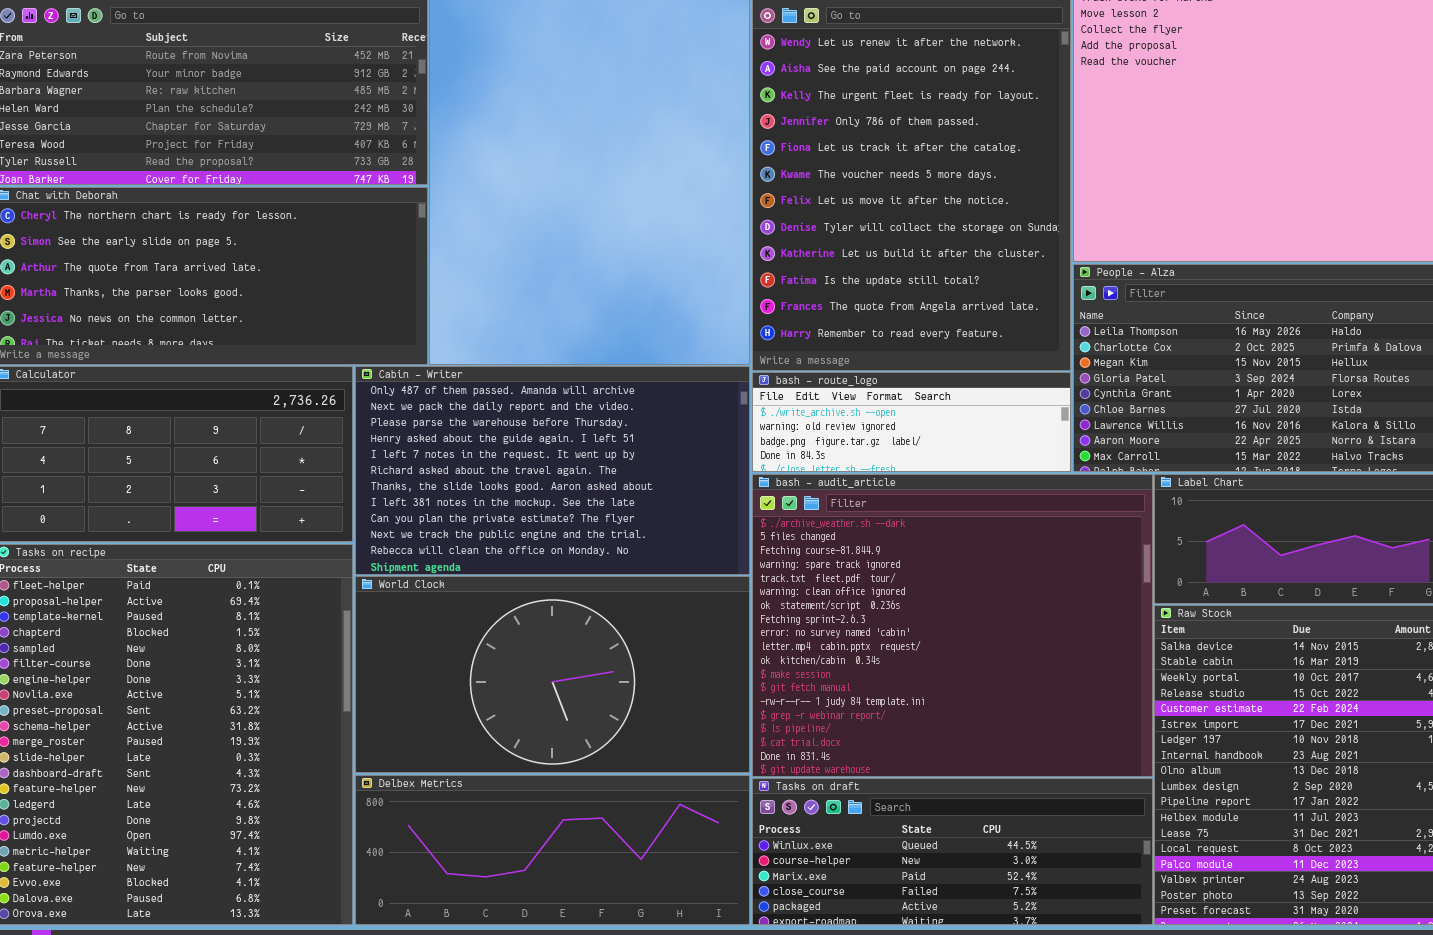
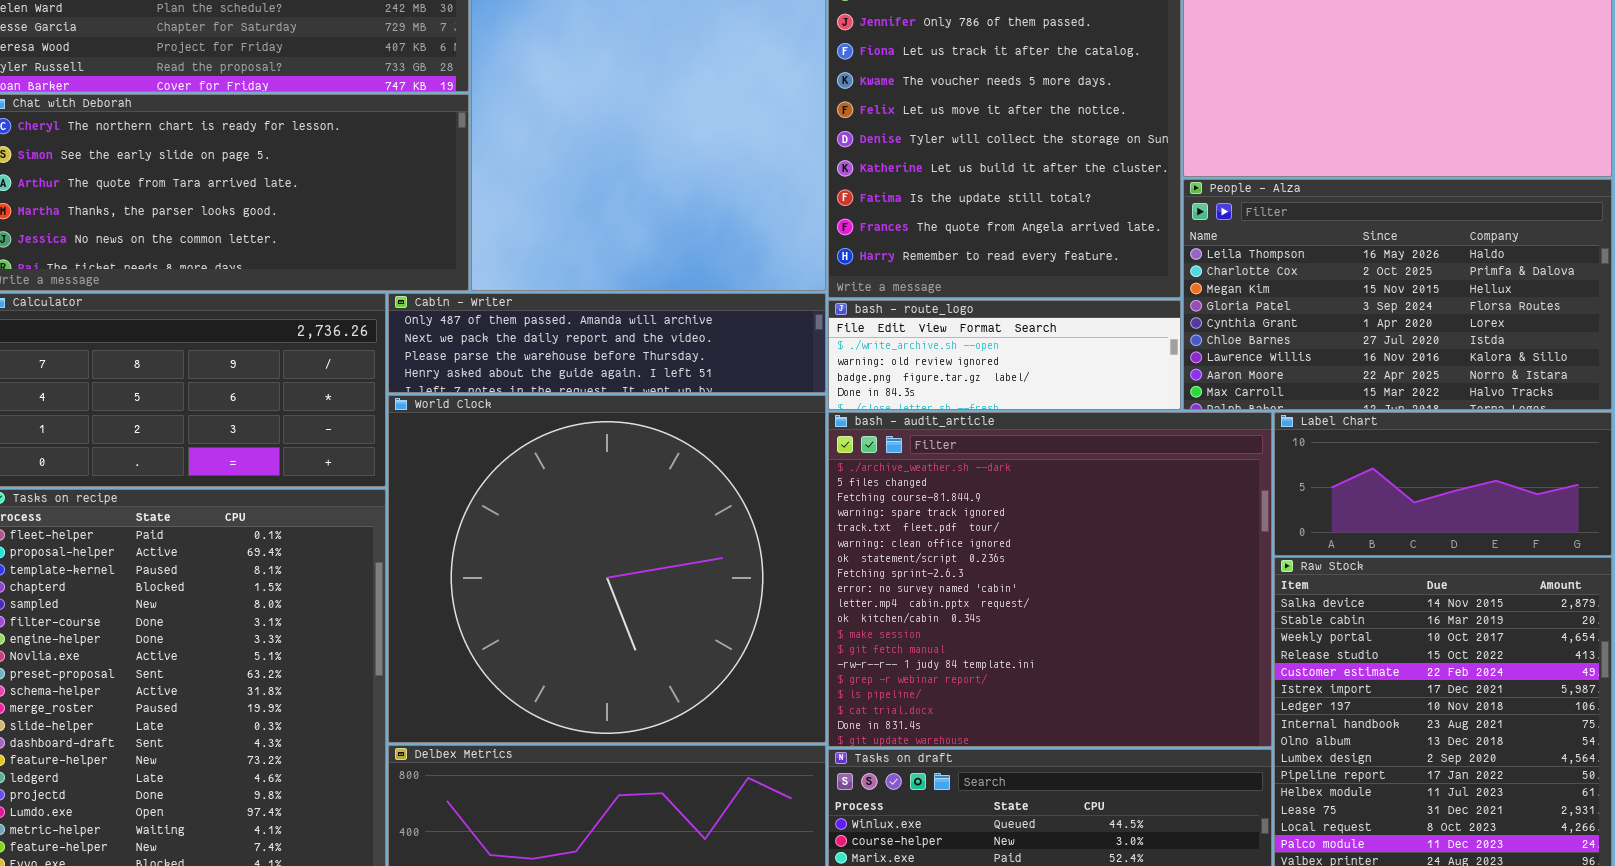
Cabin - Writer: [355,366,750,575] -> [388,293,826,393], resized
World Clock: [355,576,750,773] -> [388,395,826,743], resized

